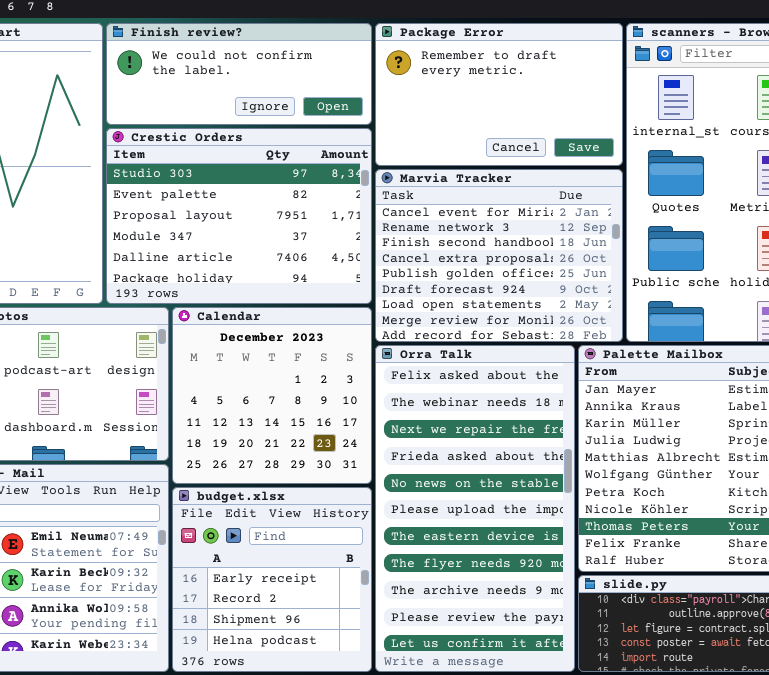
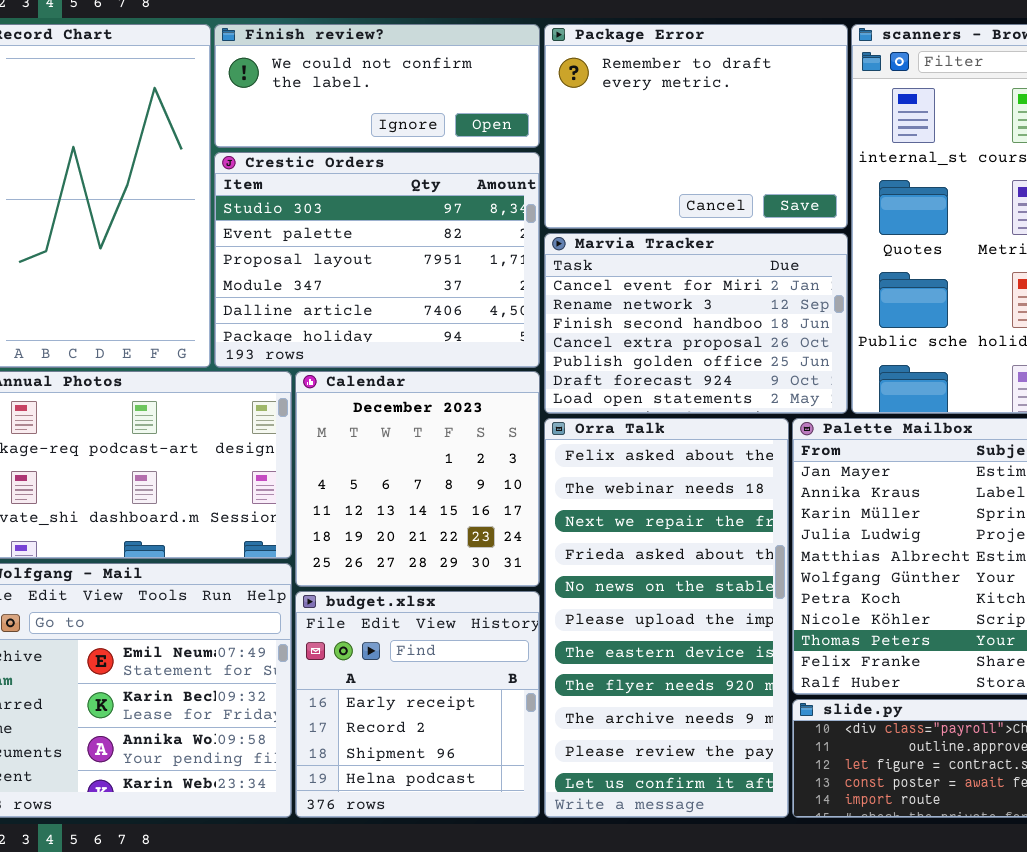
Package Error: [375,23,623,166] -> [544,24,848,229], resized
Marvia Tracker: [375,169,623,342] -> [544,233,848,414], resized

